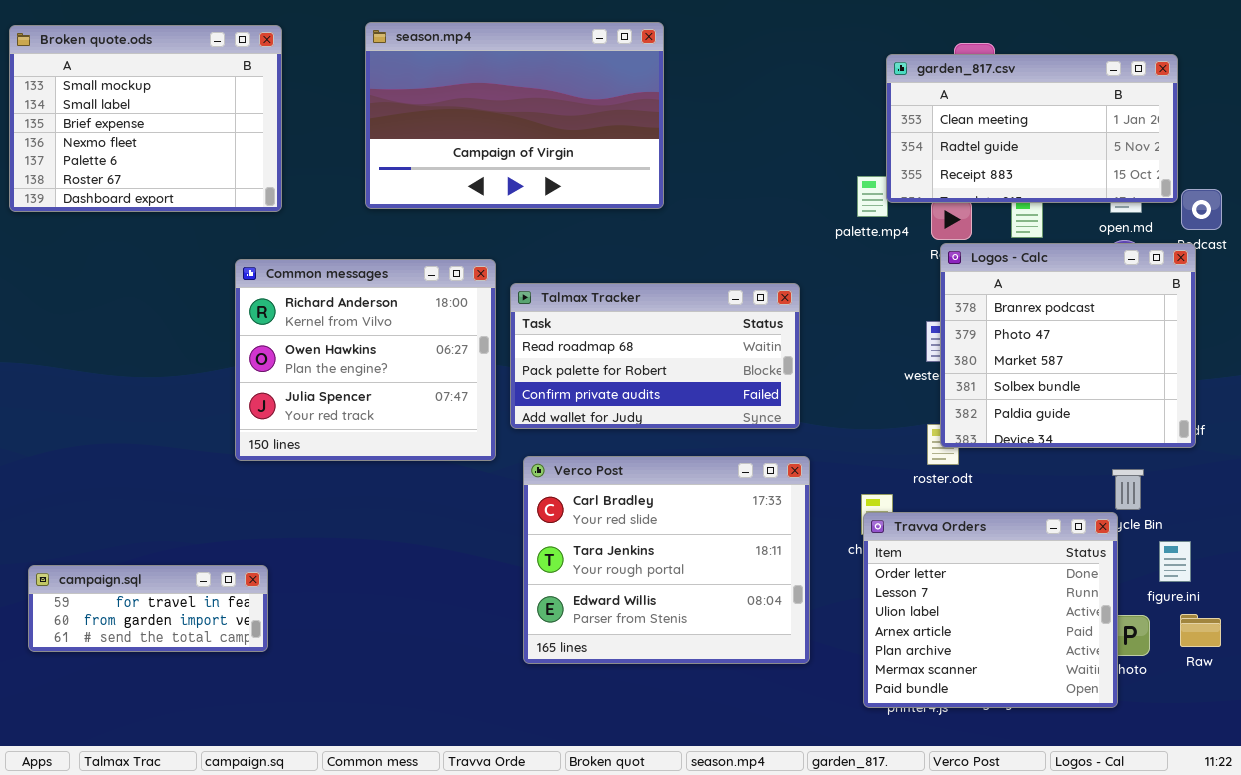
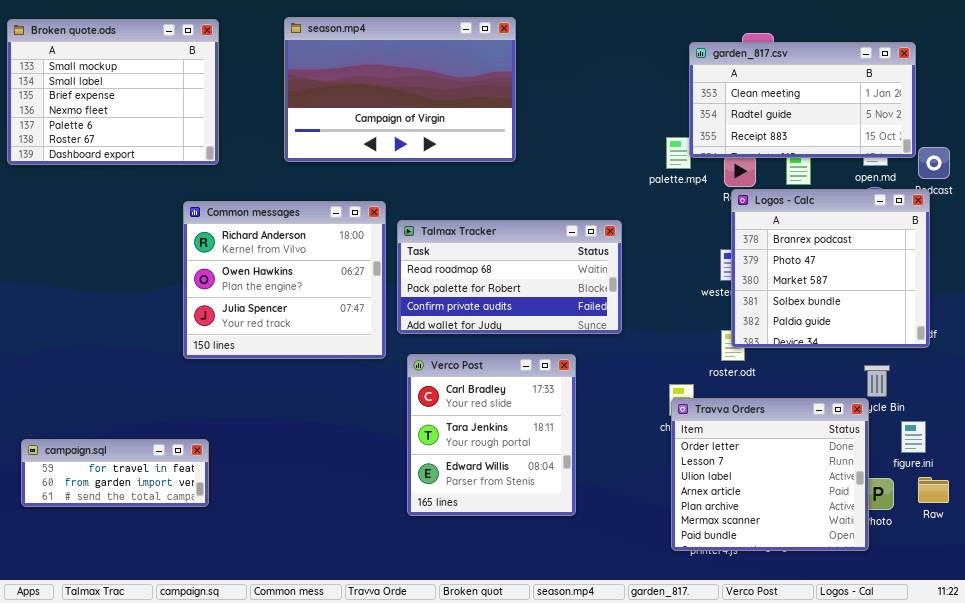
Verco Post: [523,456,810,664] -> [407,354,576,516], resized

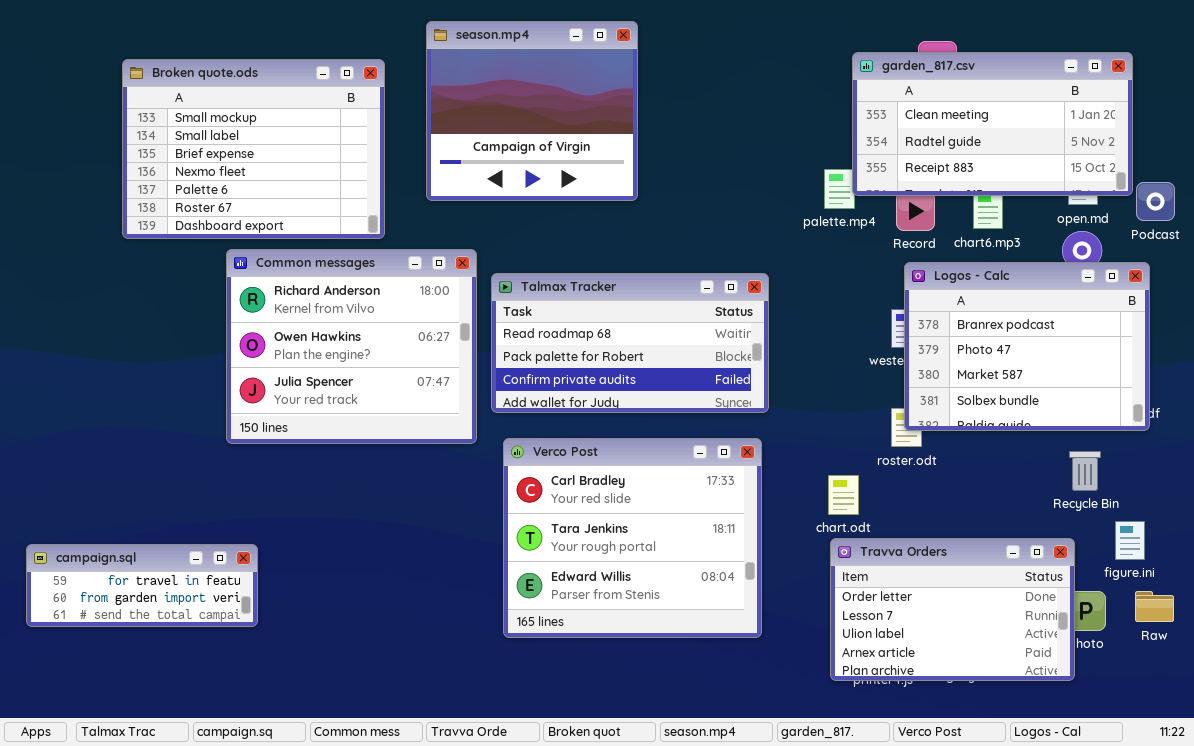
season.mp4: [284,17,516,162] -> [426,21,638,201], resized
Broken quote.ods: [7,19,219,165] -> [122,59,385,239], moved
Logos - Calc: [731,189,930,348] -> [904,262,1150,431], resized
Verco Post: [407,354,576,516] -> [503,438,762,638], resized
Travva Orders: [671,398,869,551] -> [830,538,1075,681], resized

